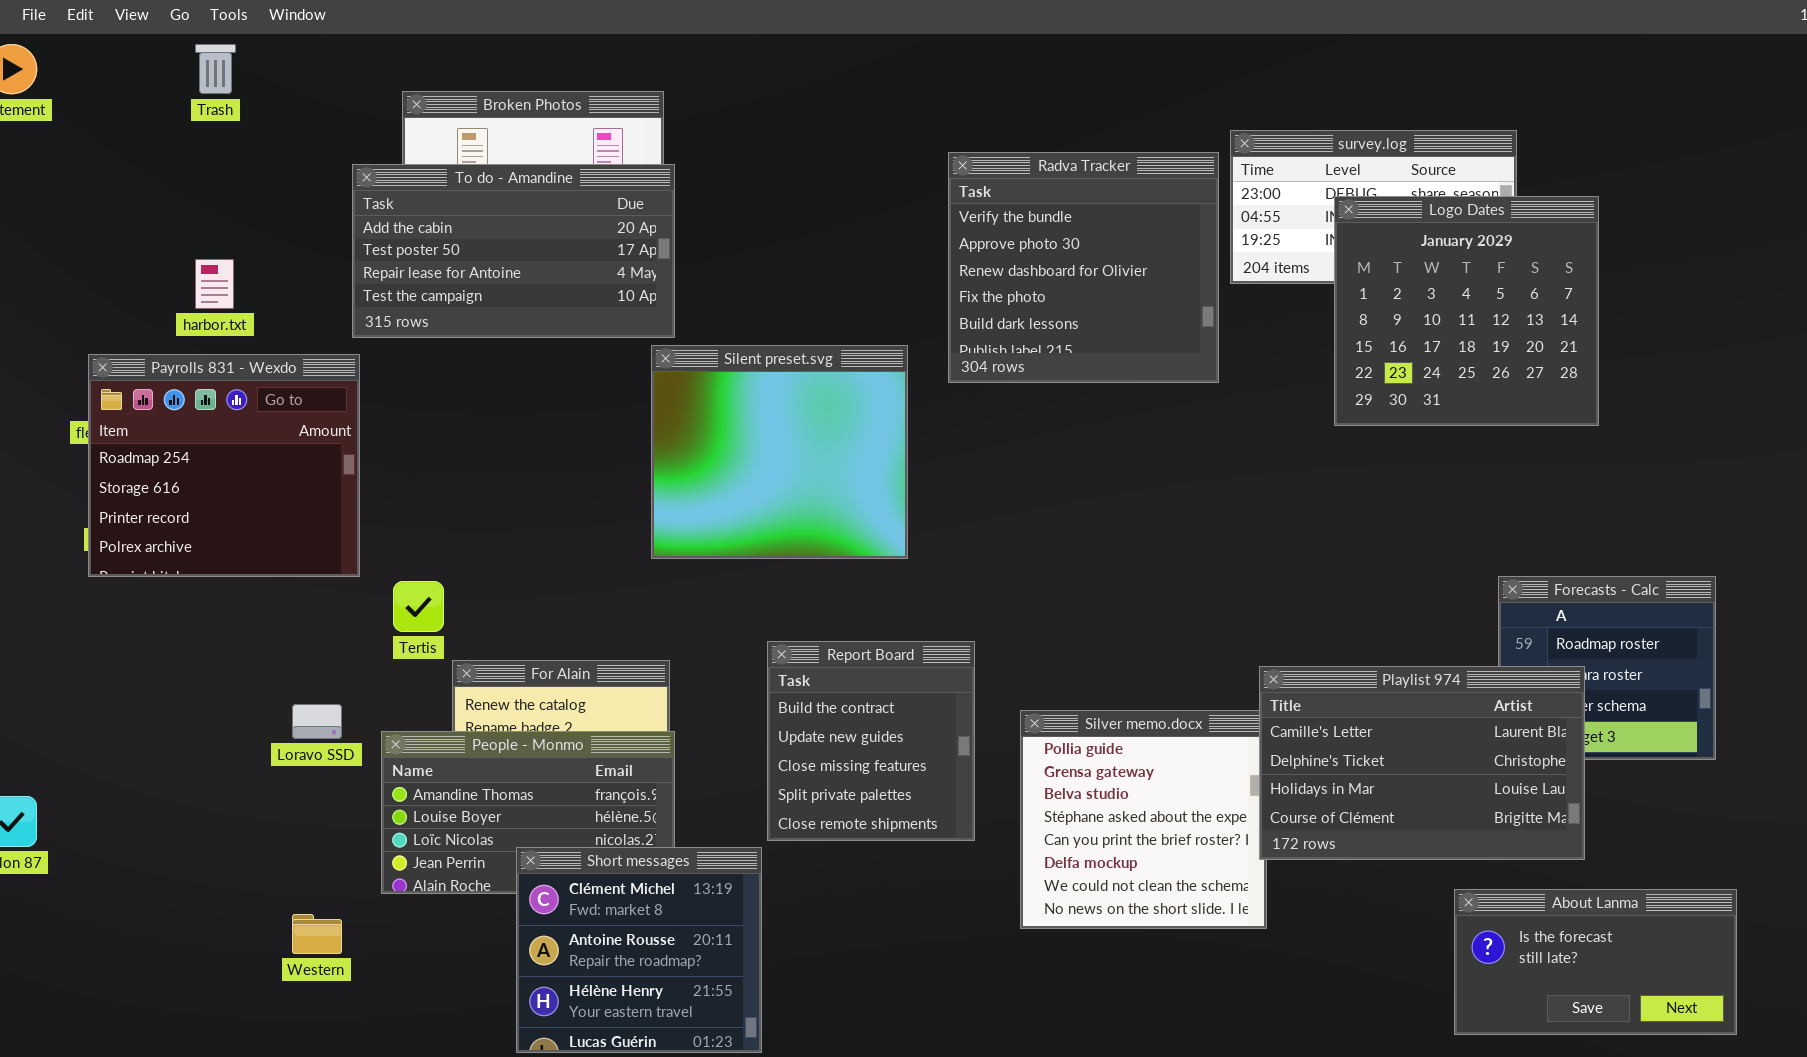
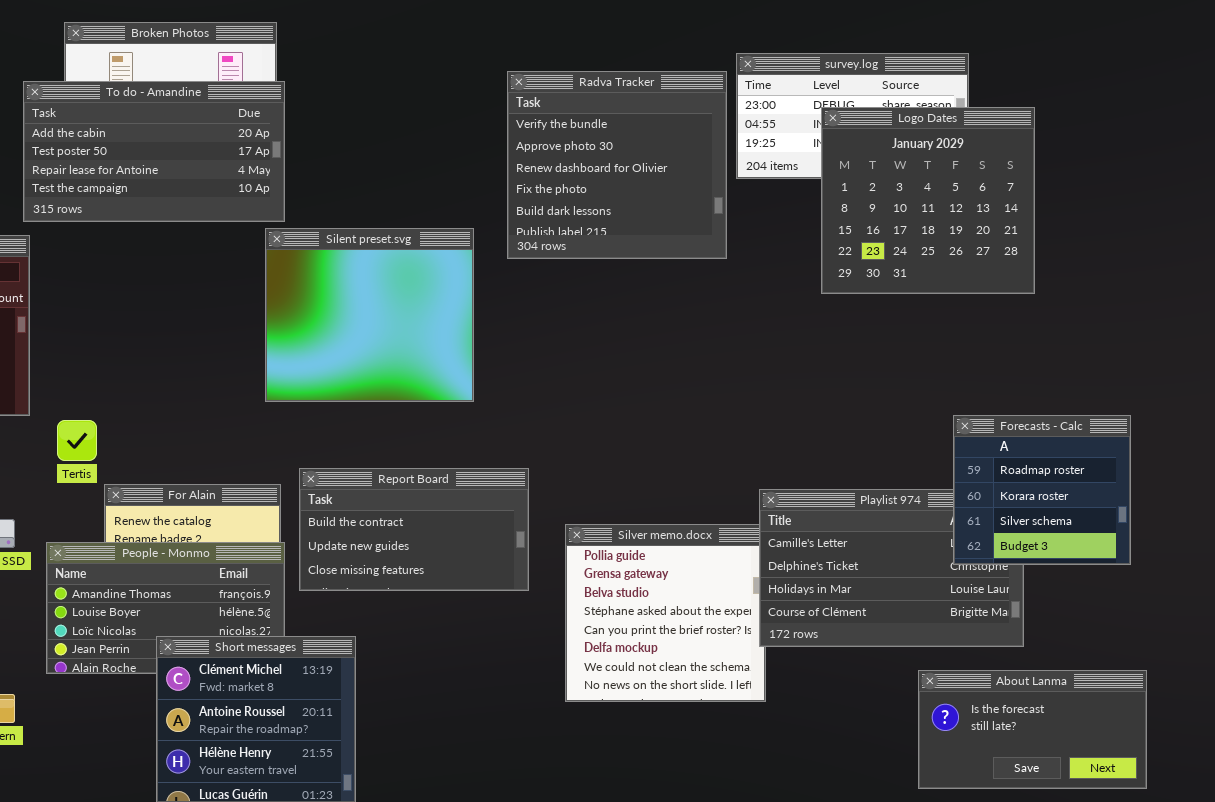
Forecasts - Calc: [1498,576,1716,760] -> [953,415,1131,565], raised
Report Board: [767,641,975,841] -> [299,468,529,591], resized

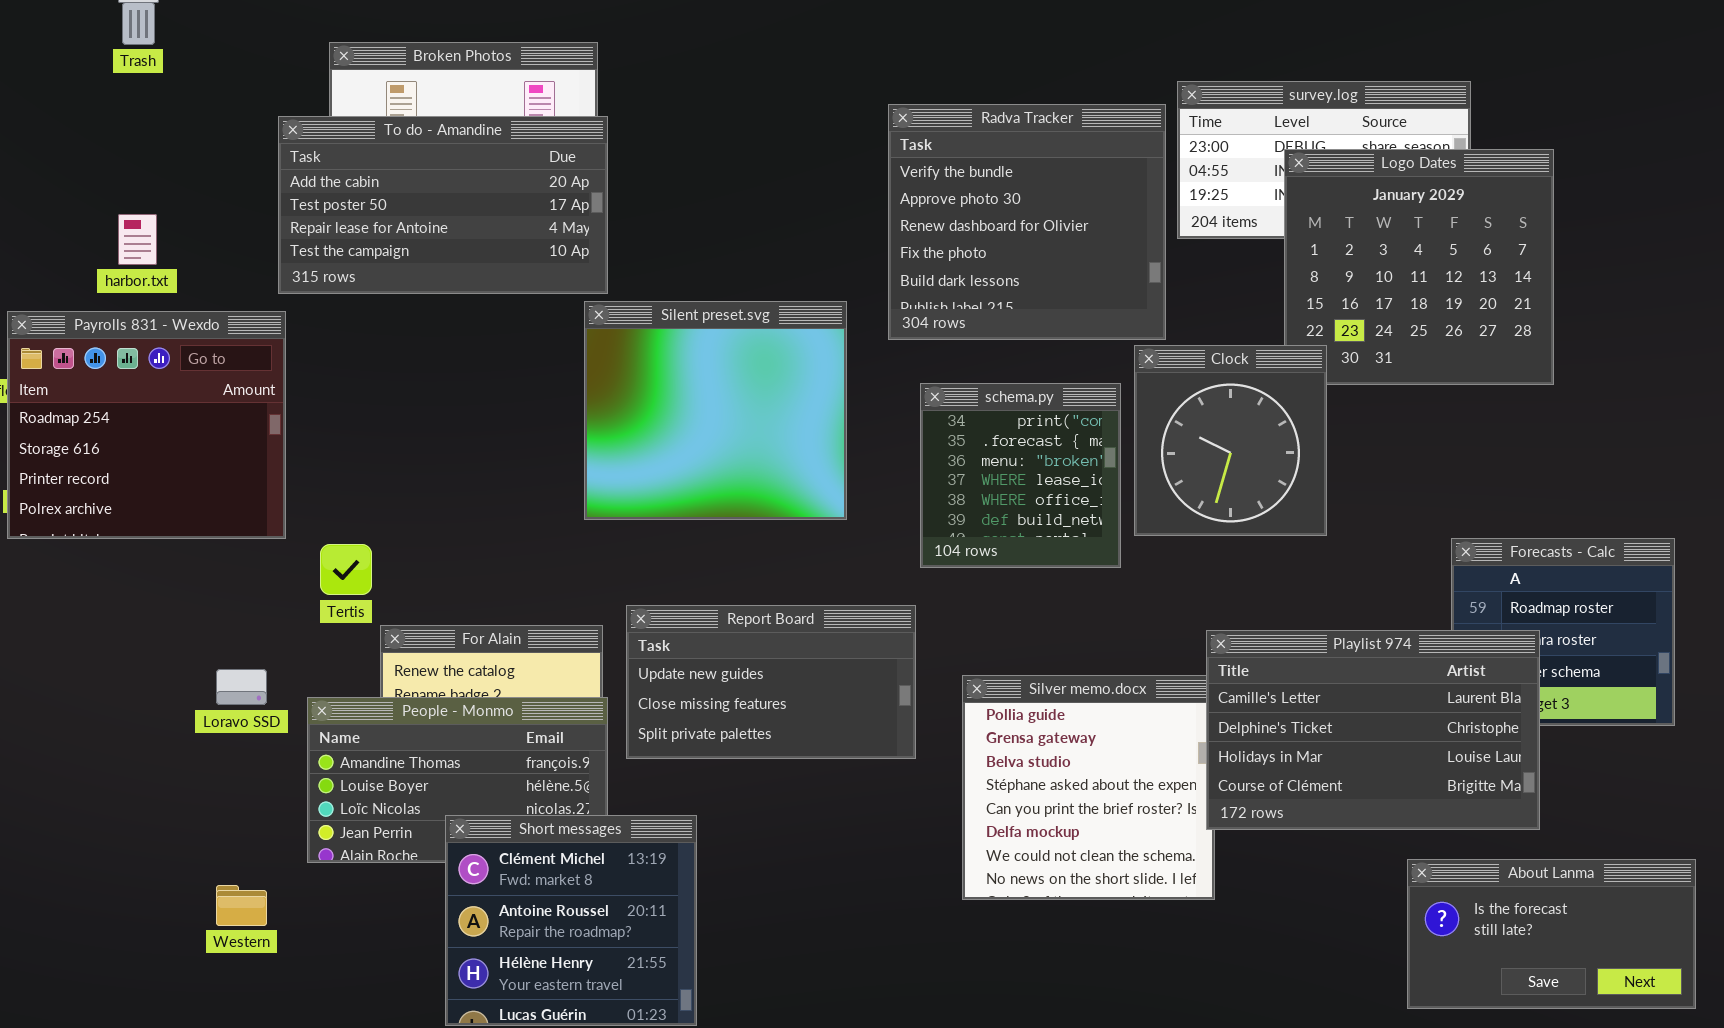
Clock: none -> [1134,345,1327,536], opened
schema.py: none -> [920,383,1121,568], opened
Report Board: [299,468,529,591] -> [626,605,916,759], scrolled down 1 row
Playlist 974: [759,489,1024,647] -> [1206,630,1540,830], raised

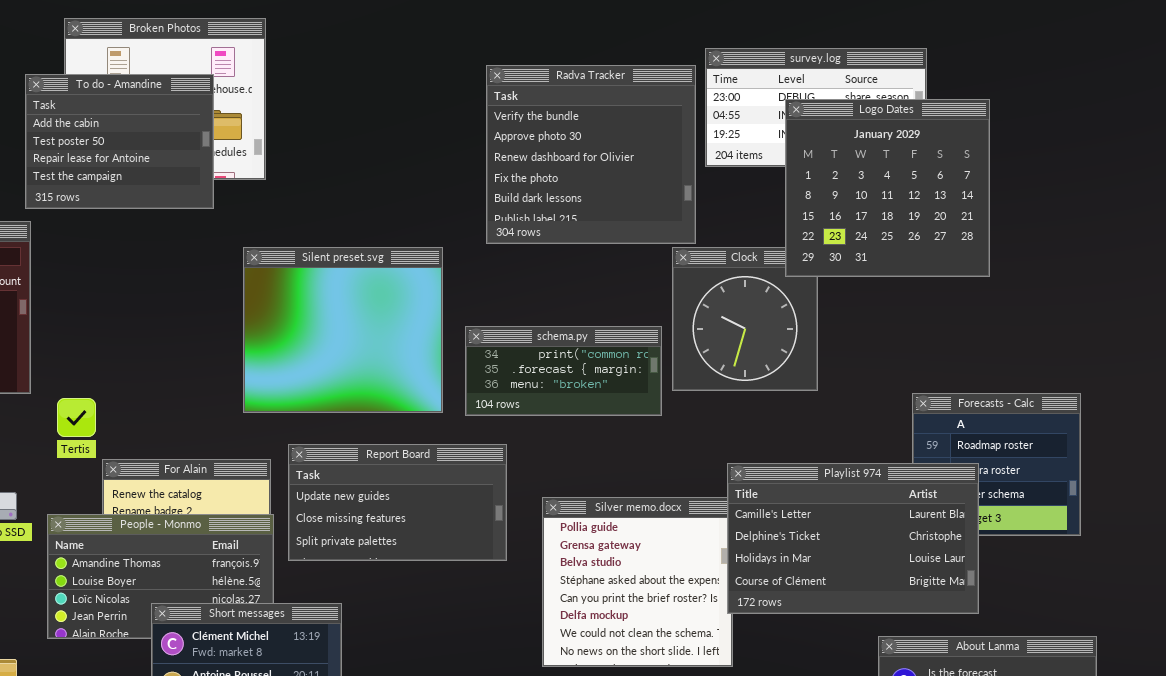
To do - Amandine: [278,116,608,294] -> [25,74,214,209], resized
Logo Dates: [1284,149,1554,385] -> [785,99,990,277], raised
Silent preset.svg: [584,301,847,520] -> [243,247,443,413], moved
schema.py: [920,383,1121,568] -> [465,326,662,416], resized

